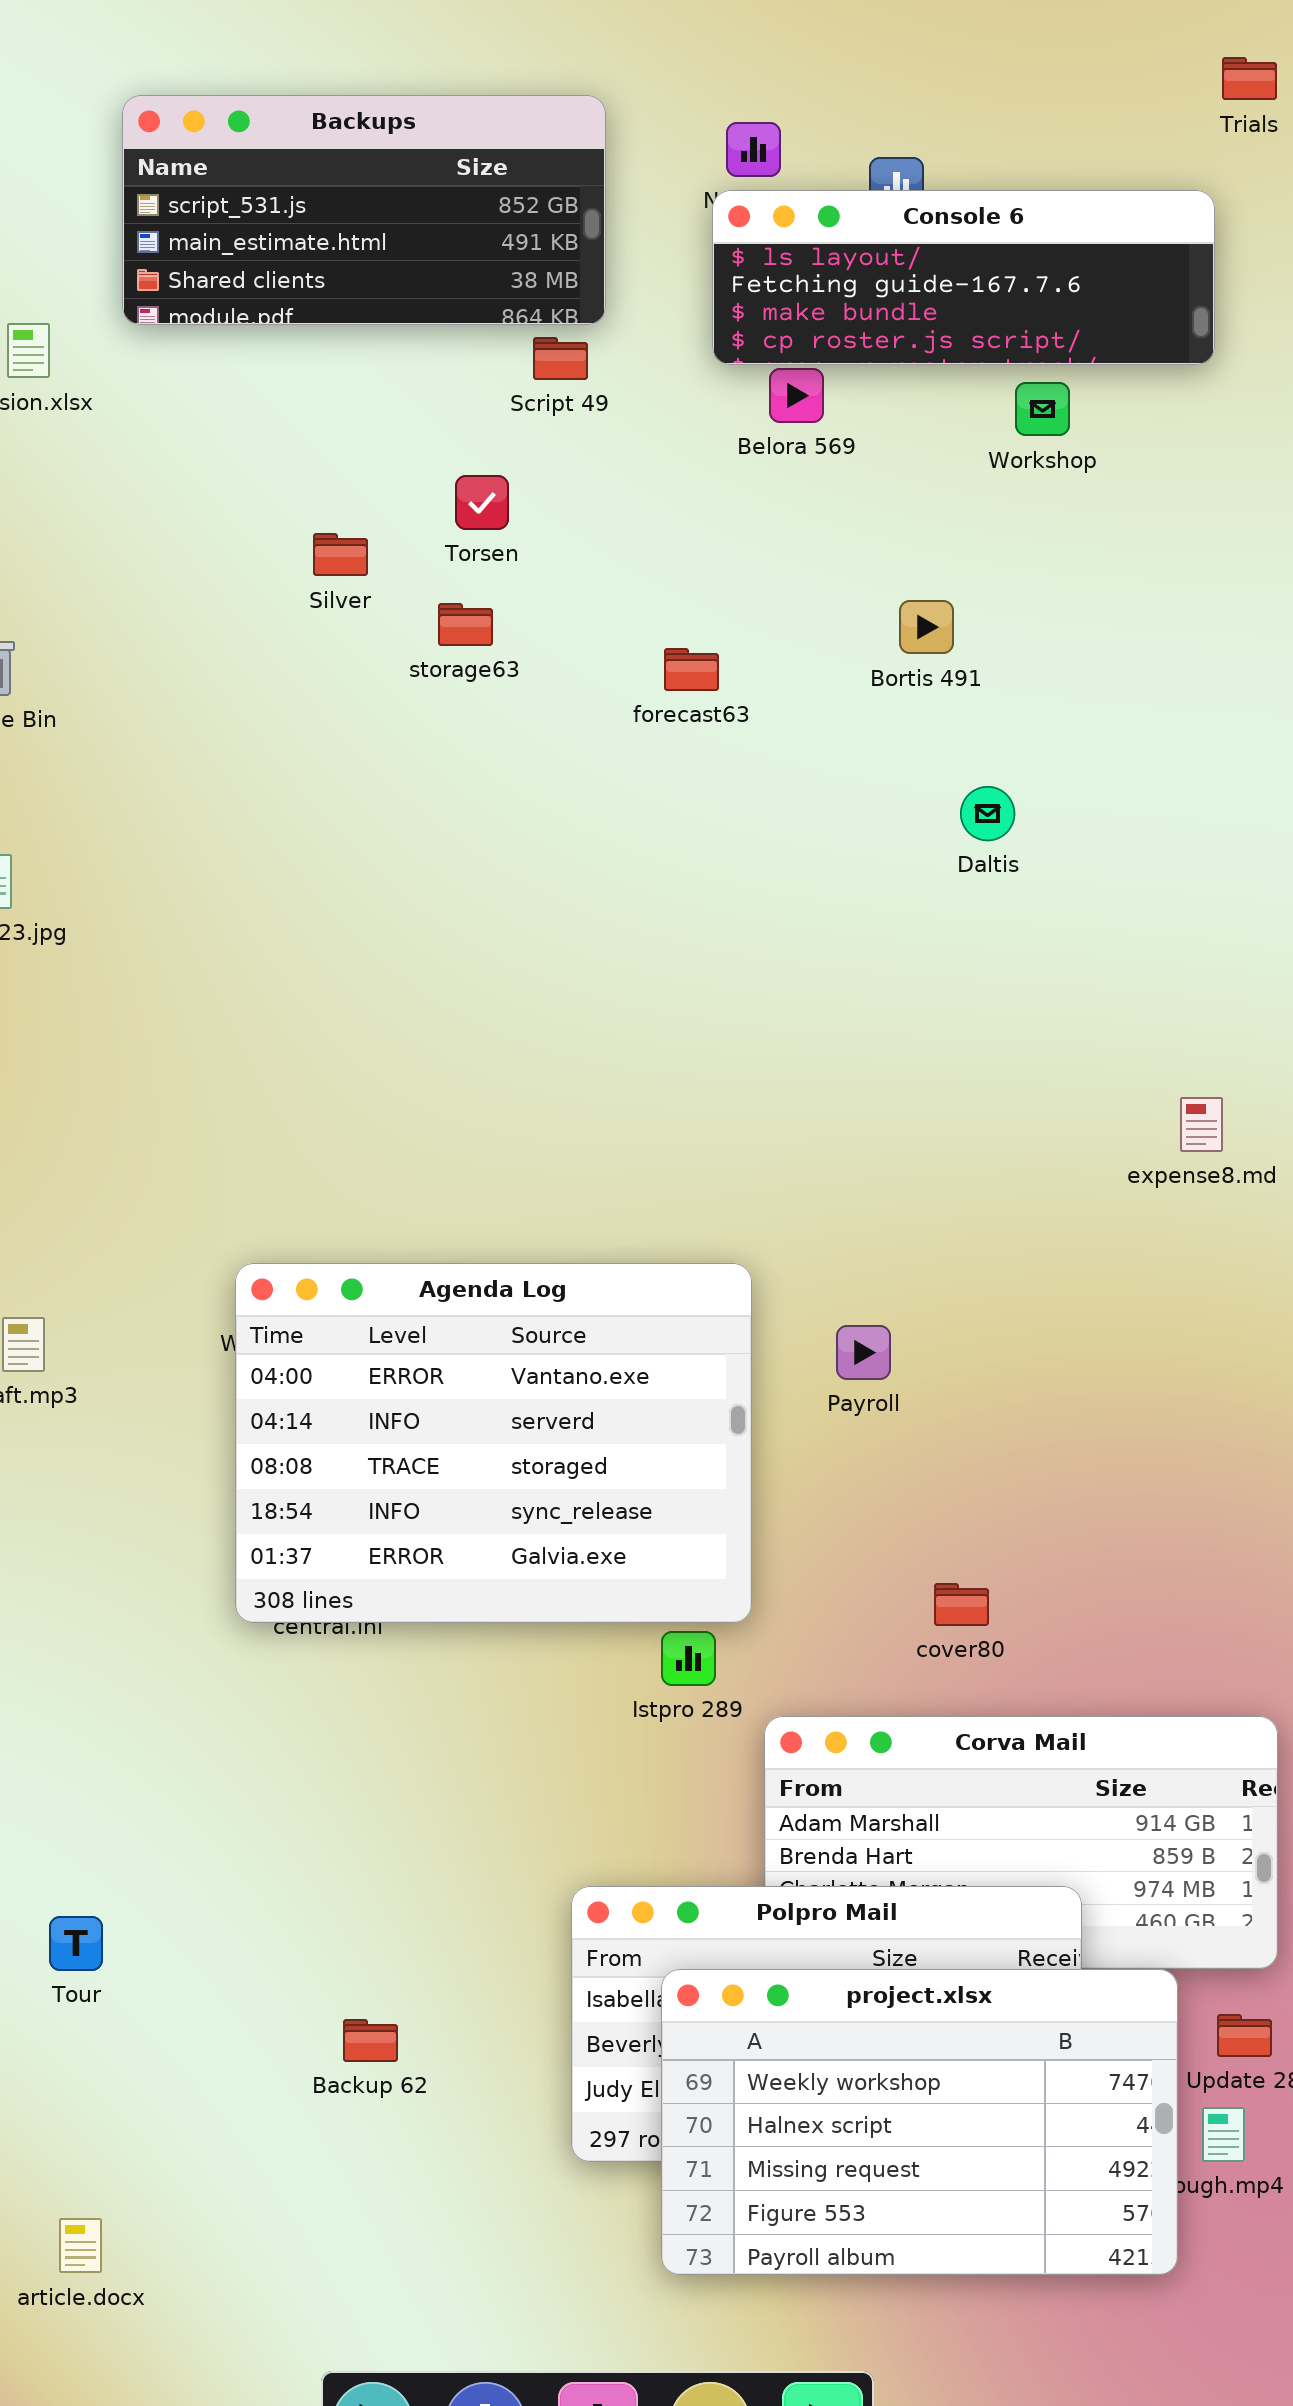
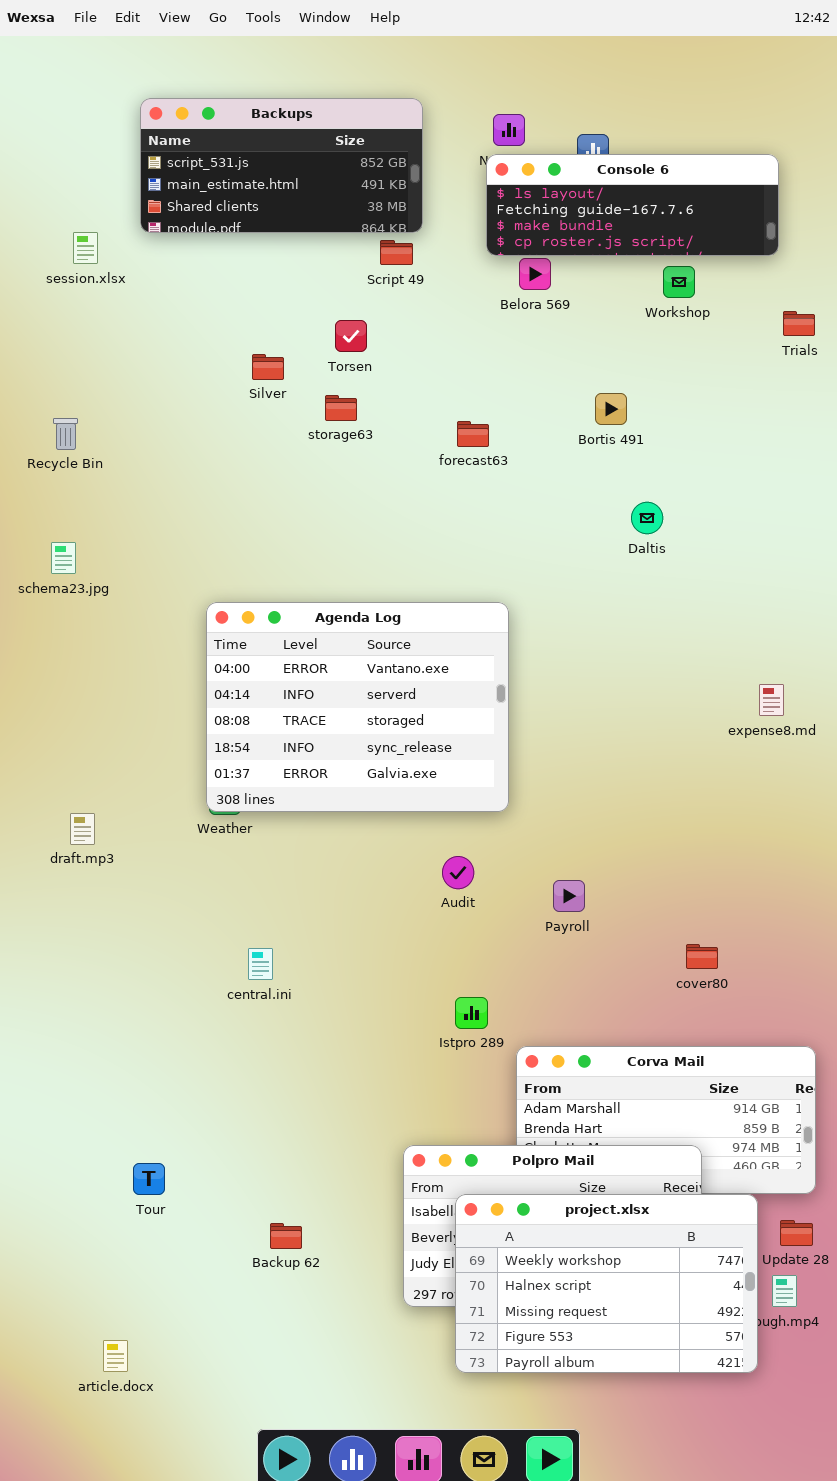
Trials: [1222,57,1277,100] -> [783,311,815,336], moved
Agenda Log: [235,1263,752,1623] -> [206,602,509,812], moved
Payroll: [836,1325,891,1380] -> [553,880,585,912], moved
cover80: [934,1583,989,1626] -> [686,944,718,969], moved
Tour: [49,1916,103,1971] -> [133,1163,165,1195], moved

